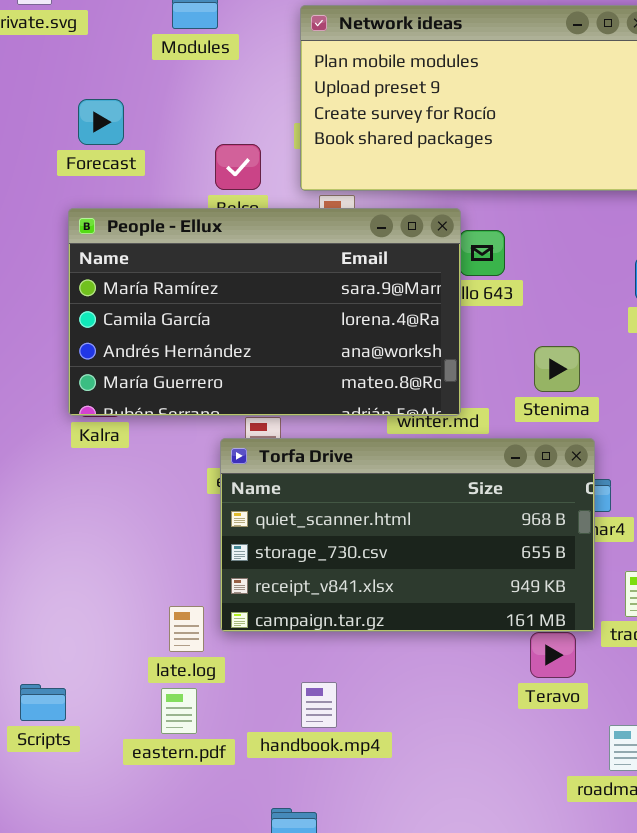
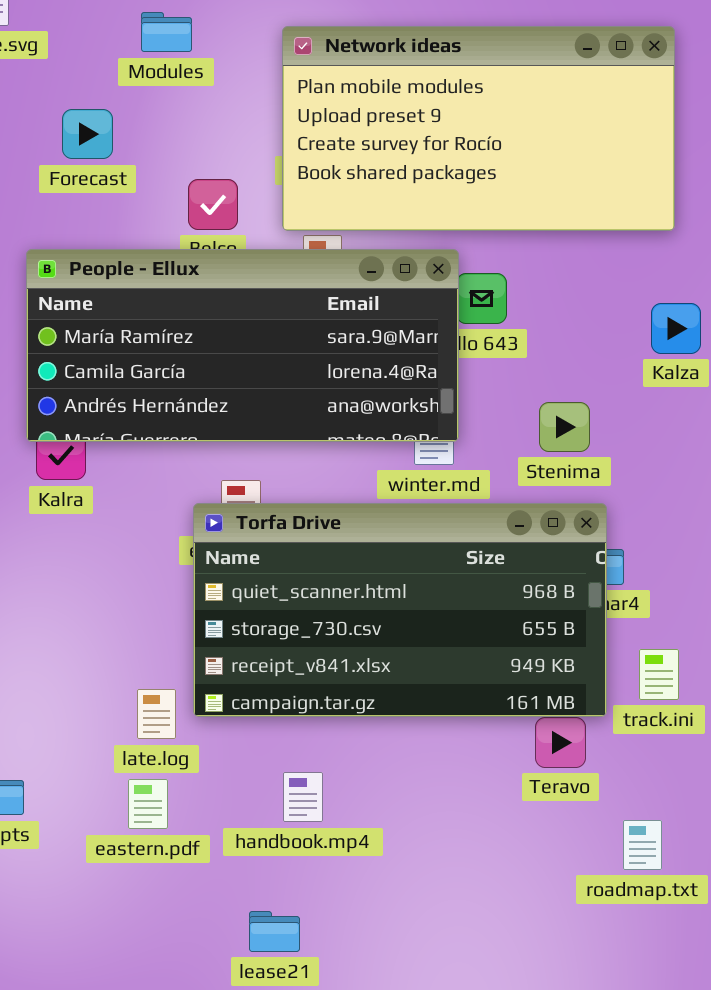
Forecast: [78,99,124,145] -> [62,109,113,159], moved
People - Ellux: [68,208,461,416] -> [26,249,459,442], resized

